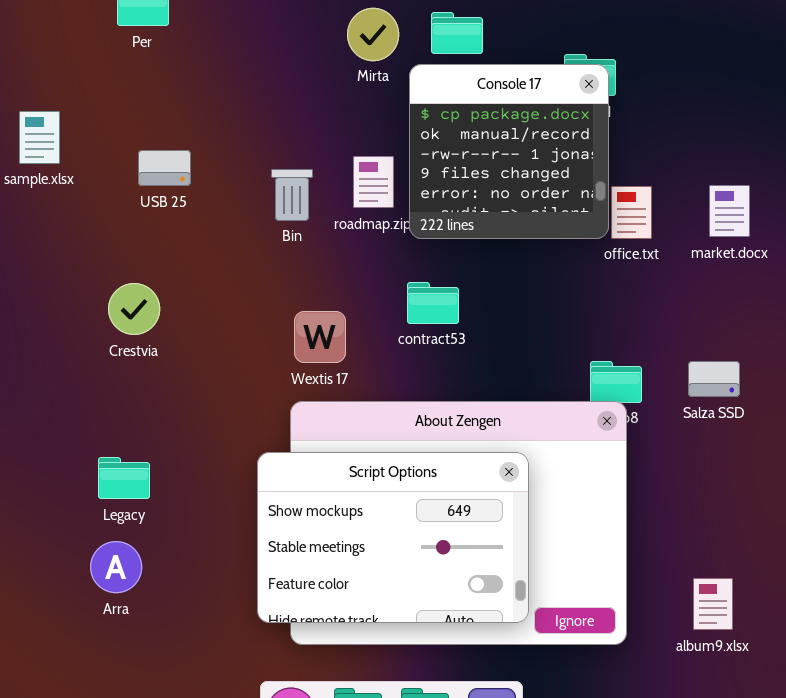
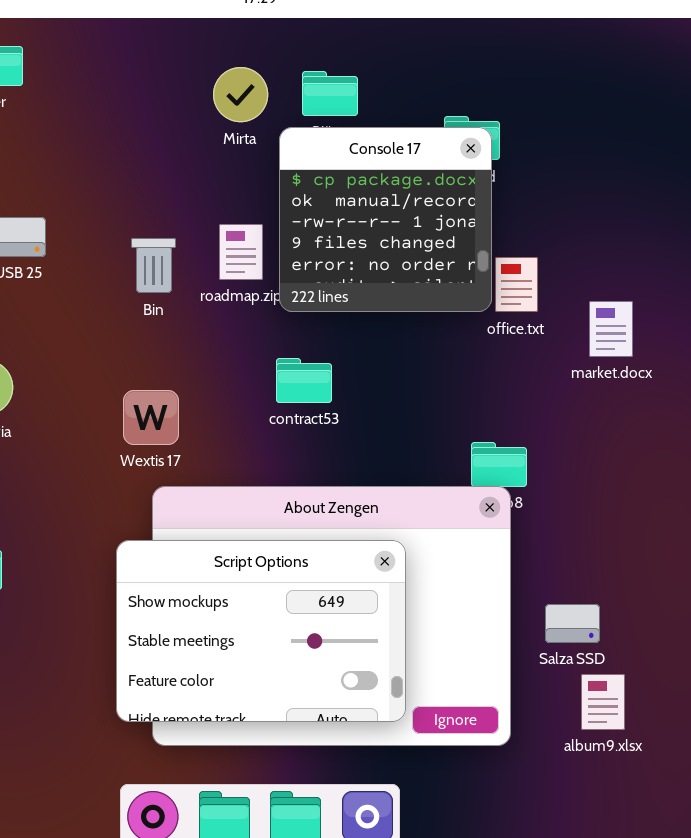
market.docx: [709,185,750,237] -> [589,301,633,357], moved
Wextis 17: [294,311,346,363] -> [123,390,179,445], moved
Salza SSD: [688,361,740,397] -> [545,604,600,643], moved

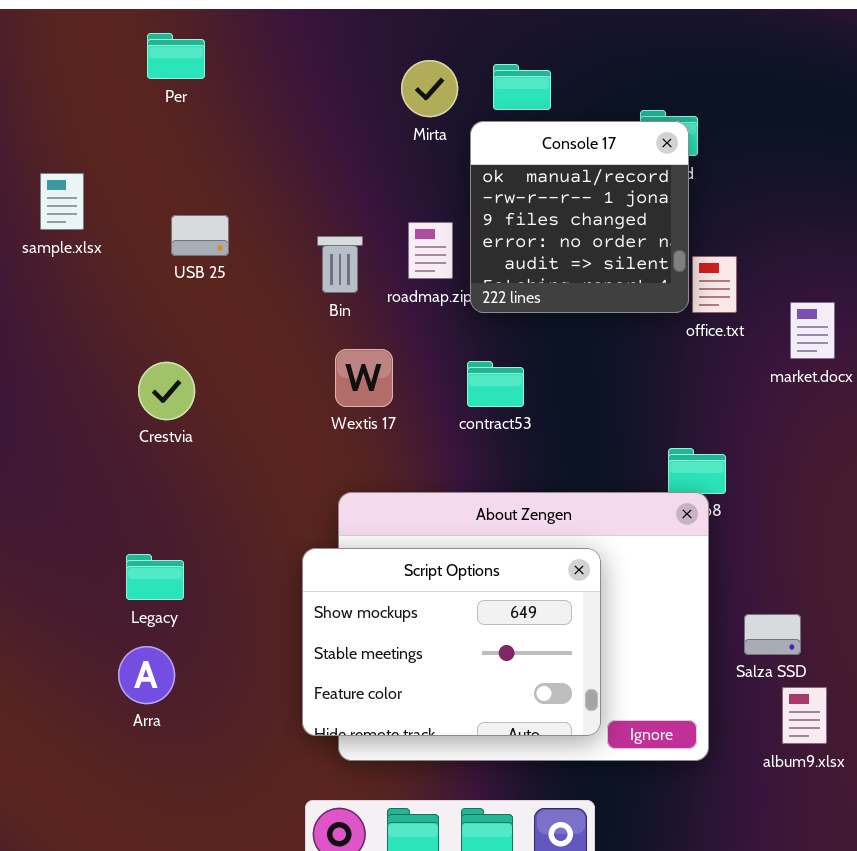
Console 17: [279,127,492,312] -> [470,121,689,313], scrolled down 1 row
Wextis 17: [123,390,179,445] -> [335,349,393,407], moved

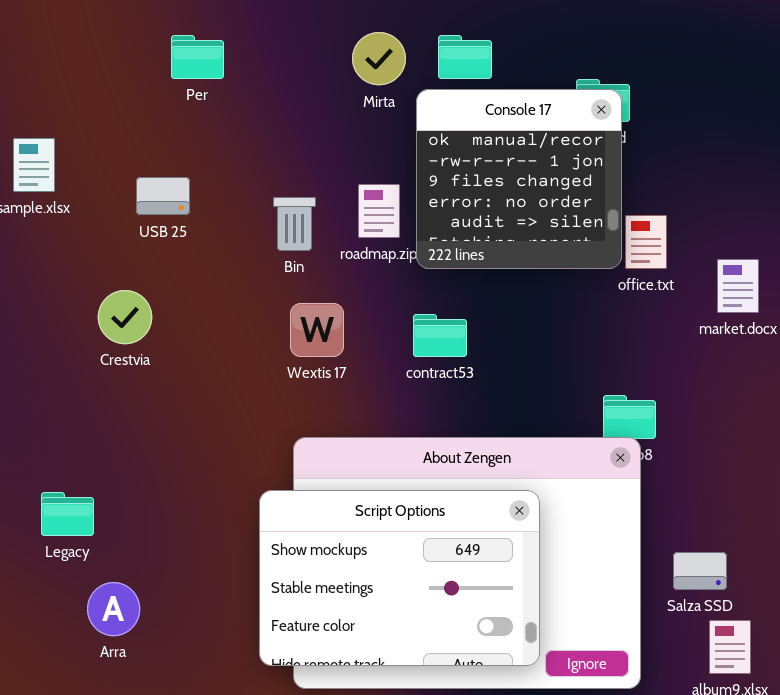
Per: [147,33,205,79] -> [171,35,224,79], moved
Crestvia: [138,362,195,420] -> [98,290,152,344], moved
Legacy: [126,554,184,600] -> [41,492,94,536], moved

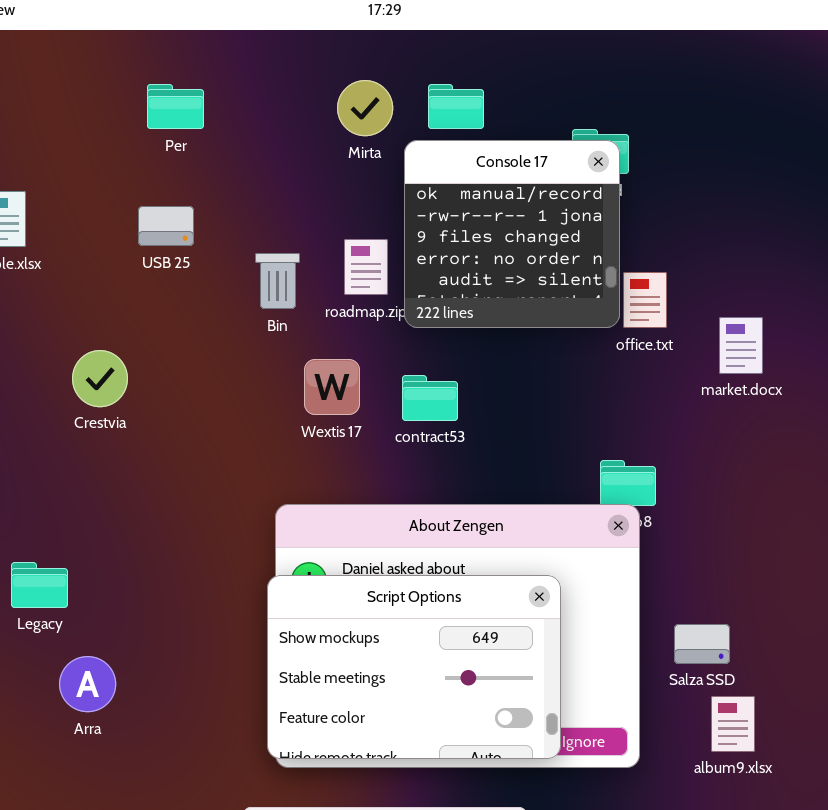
USB 25: [136,177,190,215] -> [138,206,194,246], moved
Wextis 17: [290,303,344,357] -> [304,359,360,415], moved
Script Options: [259,490,540,666] -> [267,575,561,759], moved

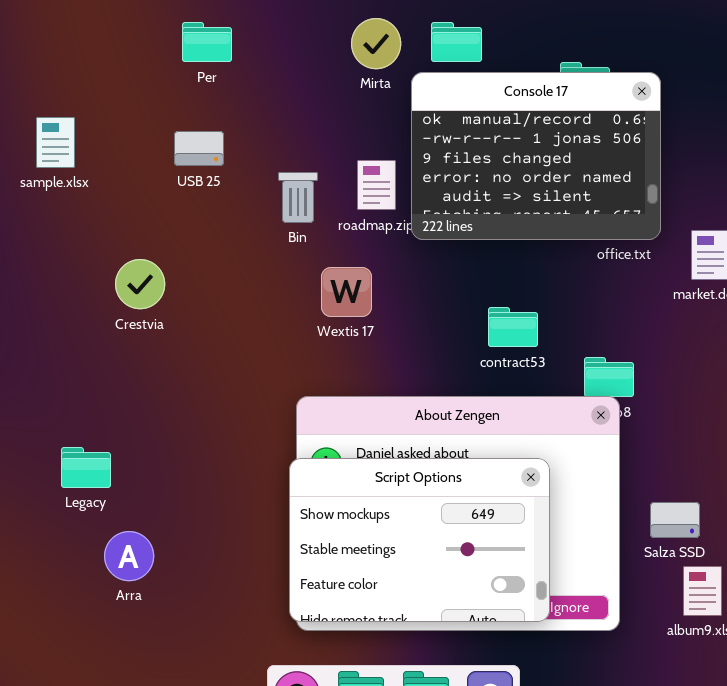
Console 17: [404,140,620,328] -> [411,72,661,240], resized
contract53: [402,375,458,421] -> [488,307,538,347], moved

